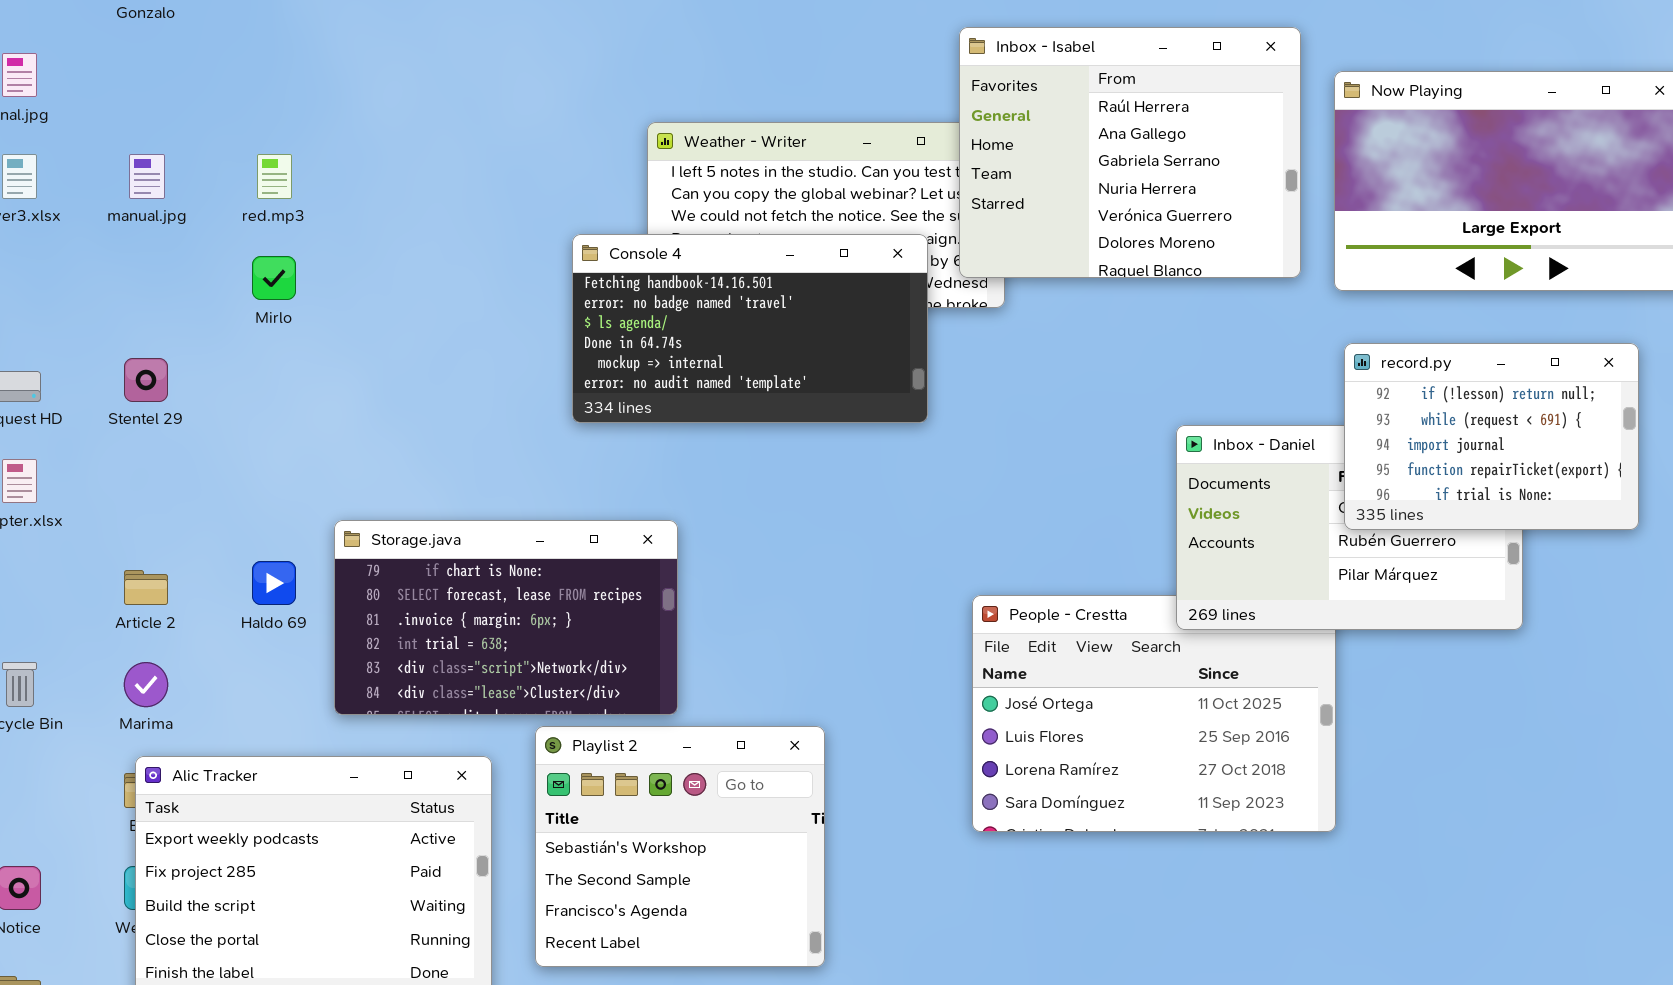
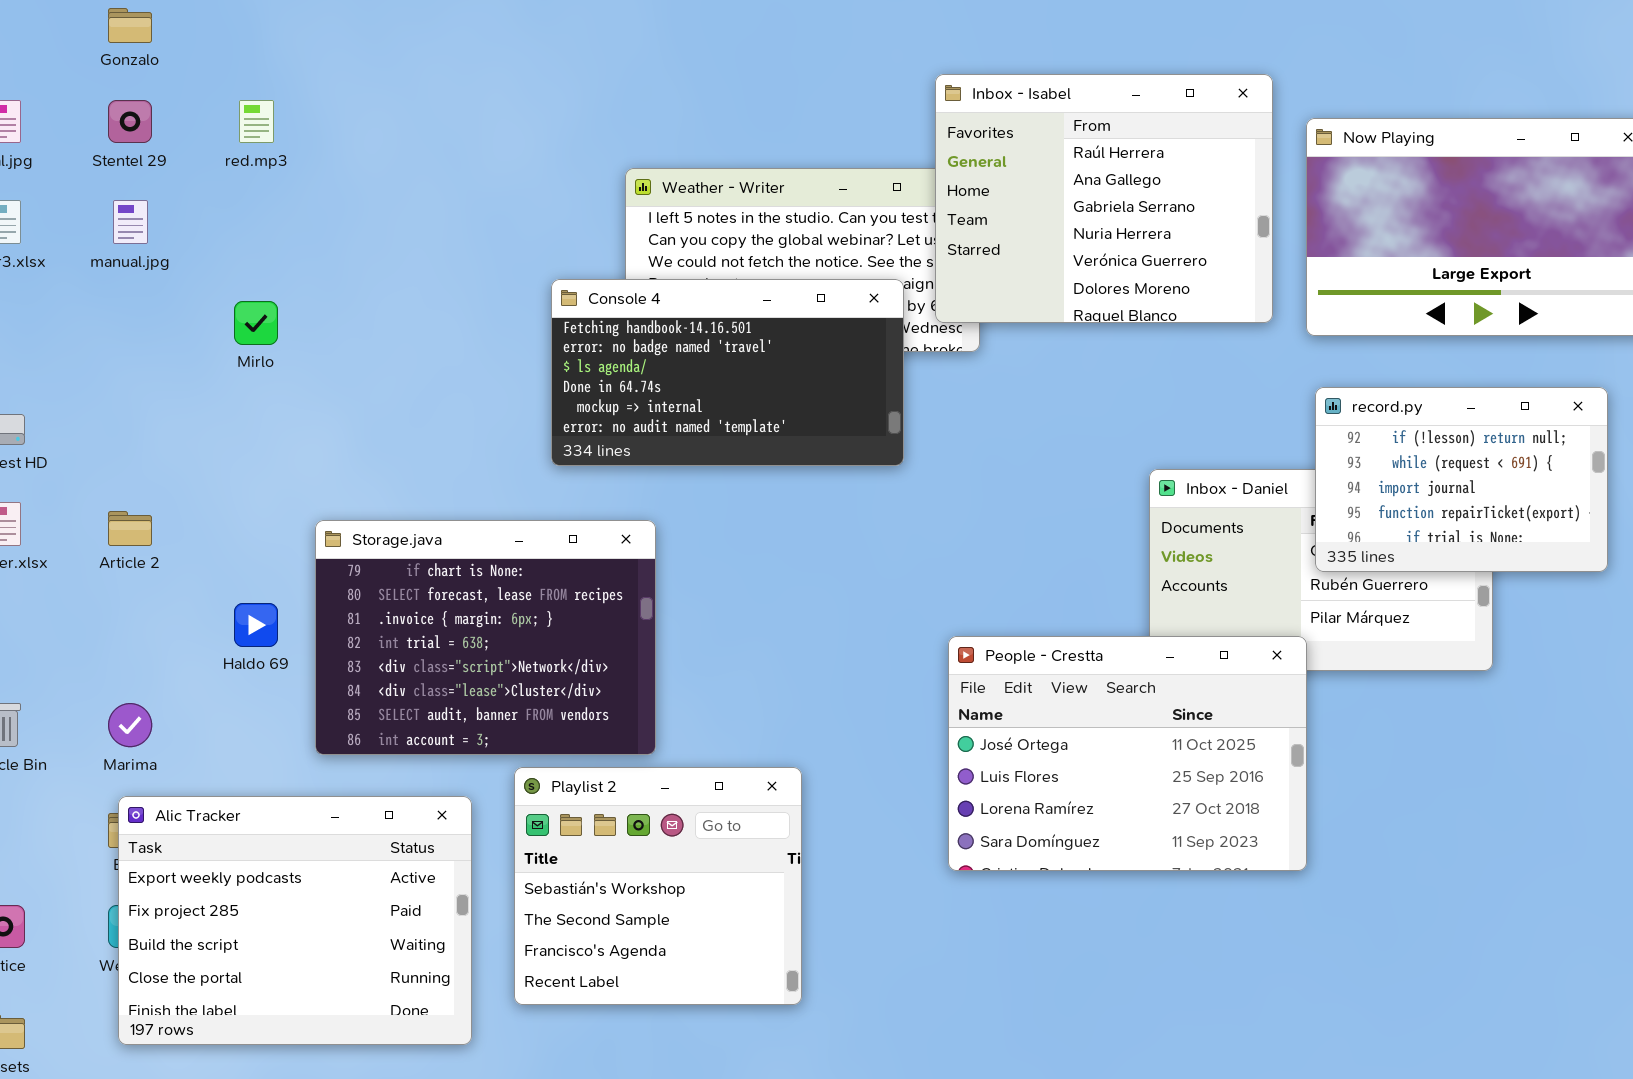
red.mp3: [257,154,292,199] -> [239,100,274,143], moved
Stentel 29: [124,358,168,402] -> [108,100,152,143], moved
Storage.java: [334,520,678,715] -> [315,520,656,755], resized
Article 2: [124,570,168,605] -> [108,511,152,546], moved
People - Crestta: [972,595,1336,832] -> [948,636,1307,871], raised

